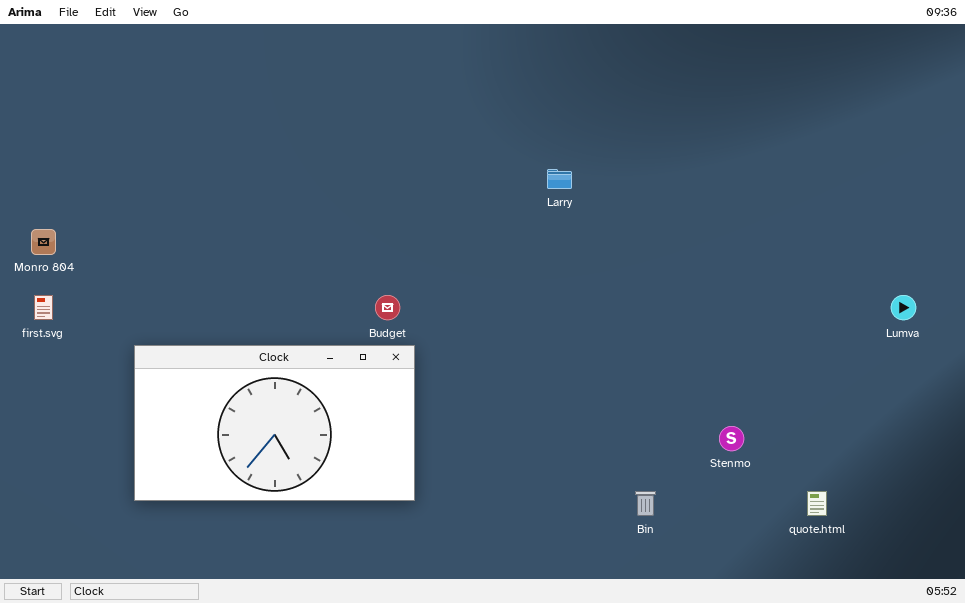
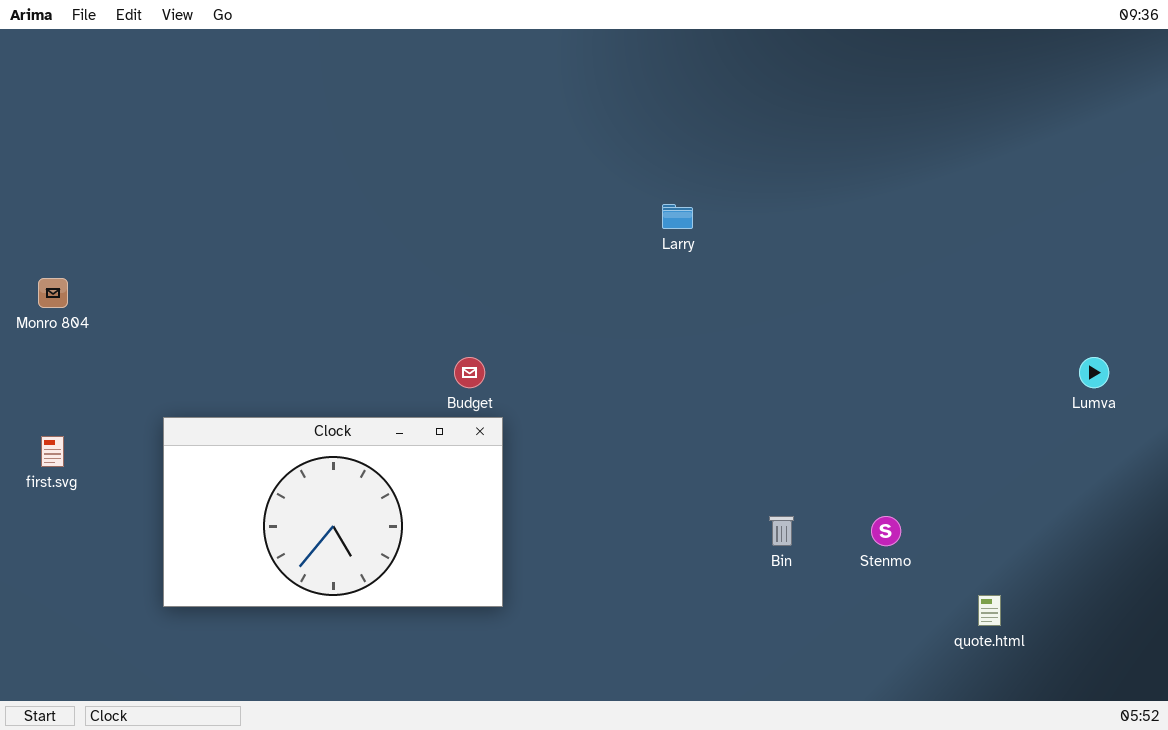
first.svg: [34,295,53,320] -> [41,436,64,467], moved
Bin: [635,491,656,516] -> [769,516,794,546], moved

